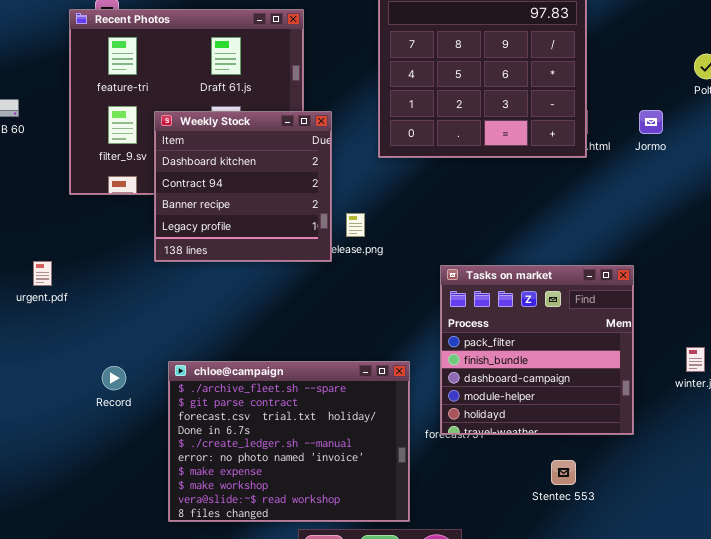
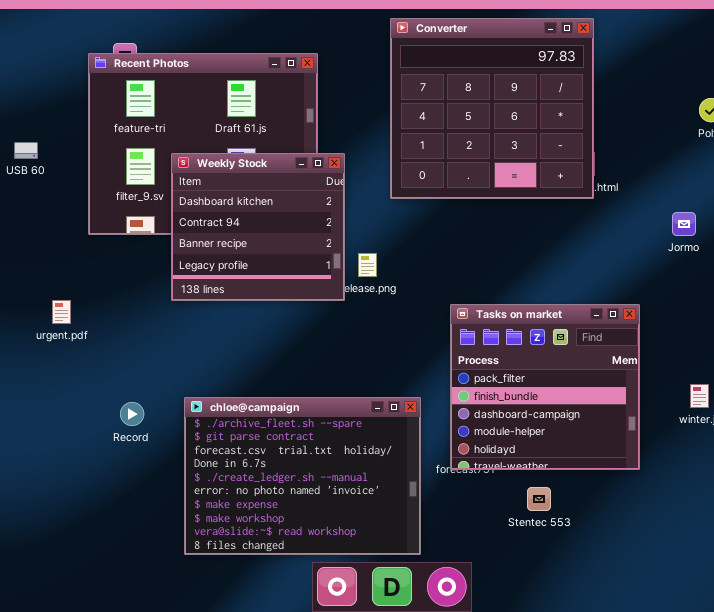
Jormo: [639,110,663,134] -> [672,212,696,236], moved
Stentec 553: [551,460,576,485] -> [527,487,551,511], moved

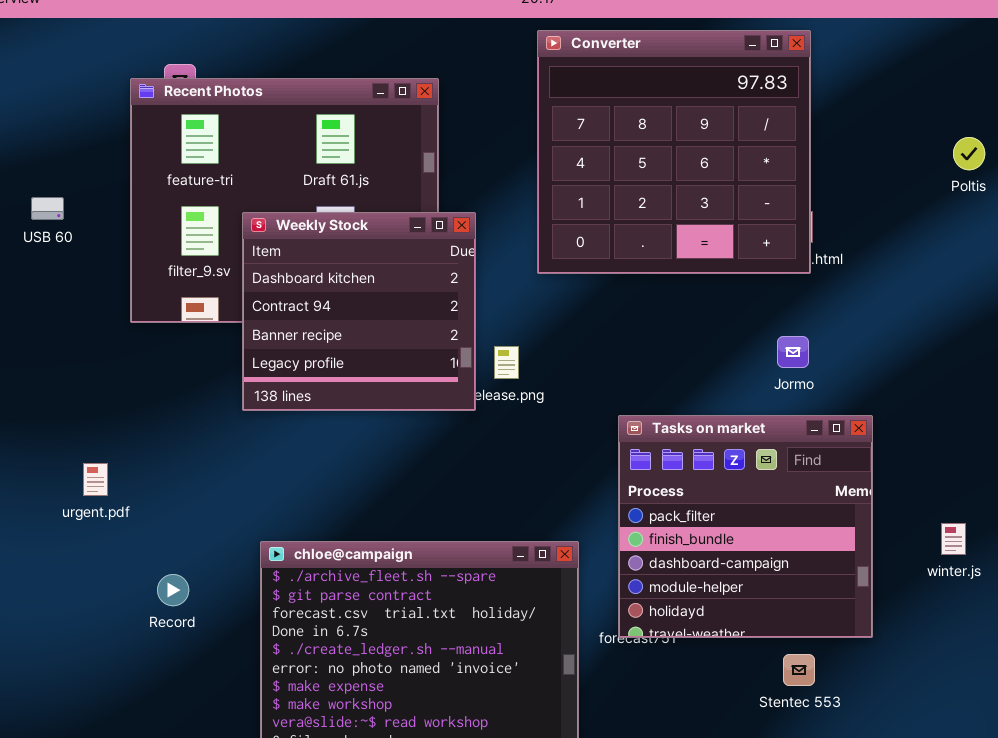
Jormo: [672,212,696,236] -> [777,336,809,368], moved
urgent.pdf: [52,300,71,324] -> [83,463,108,496], moved
Record: [120,402,144,426] -> [157,574,189,606], moved
Stentec 553: [527,487,551,511] -> [783,654,815,686], moved

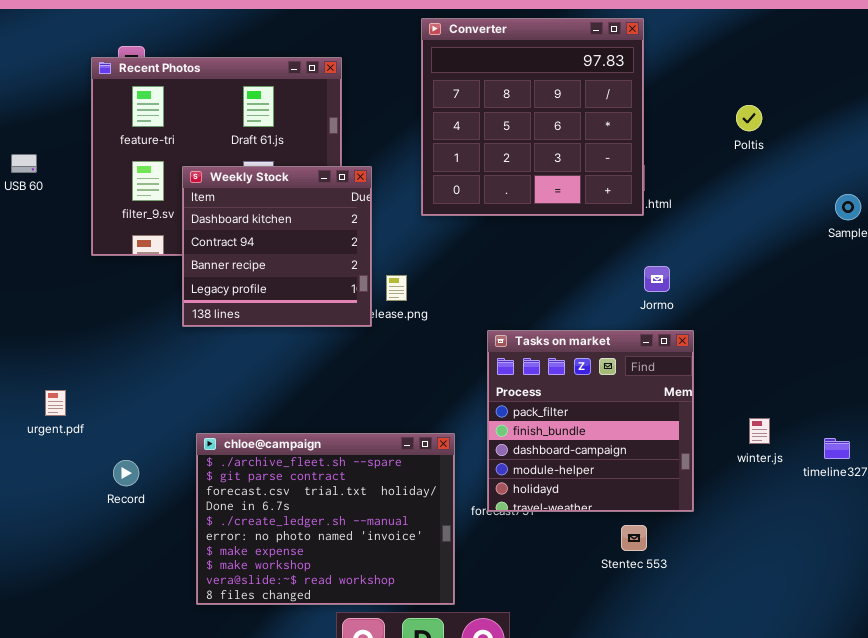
Poltis: [953,137,985,170] -> [736,105,762,131], moved
Jormo: [777,336,809,368] -> [644,266,670,292], moved
urgent.pdf: [83,463,108,496] -> [45,390,66,416], moved

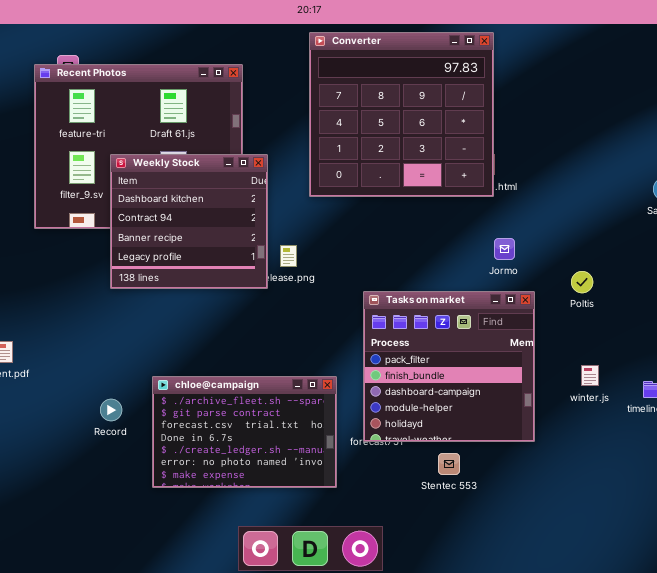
Poltis: [736,105,762,131] -> [571,271,593,293], moved
chloe@campaign: [196,433,455,605] -> [152,376,337,488], resized
Record: [113,460,139,486] -> [100,399,122,421], moved
Stentec 553: [621,525,647,551] -> [438,453,460,475], moved

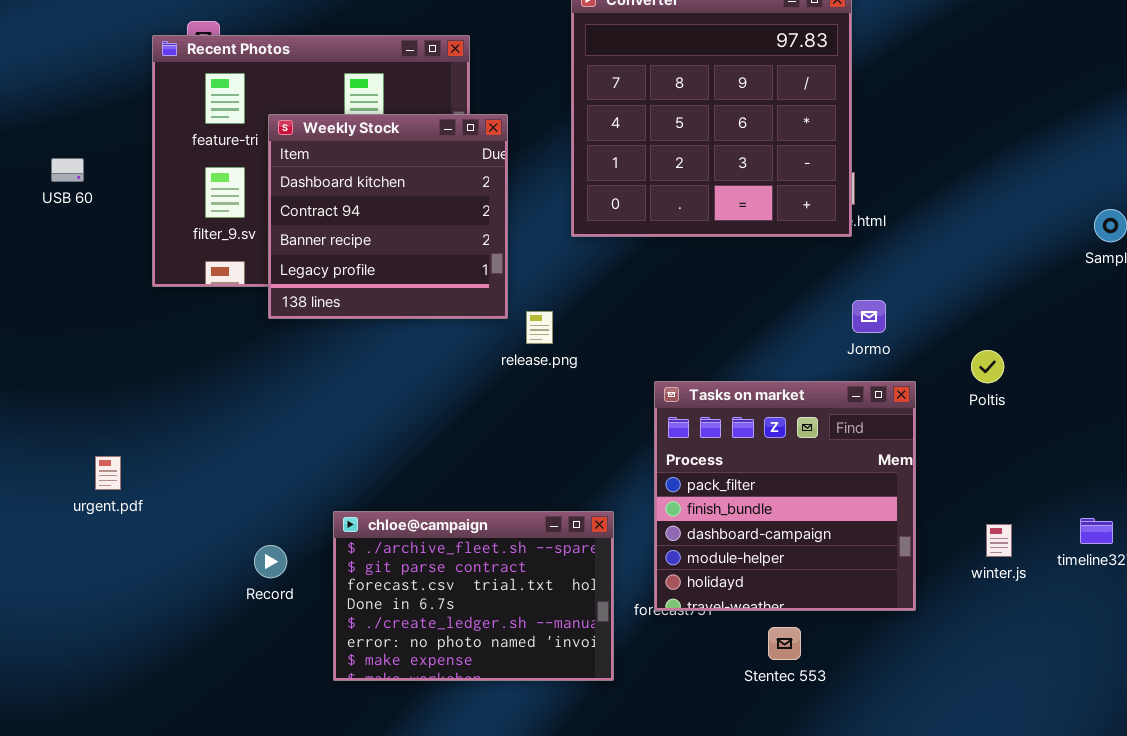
Weekly Stock: [110,154,268,289] -> [268,114,508,319], moved
winter.js: [581,365,599,386] -> [986,524,1012,557], moved

